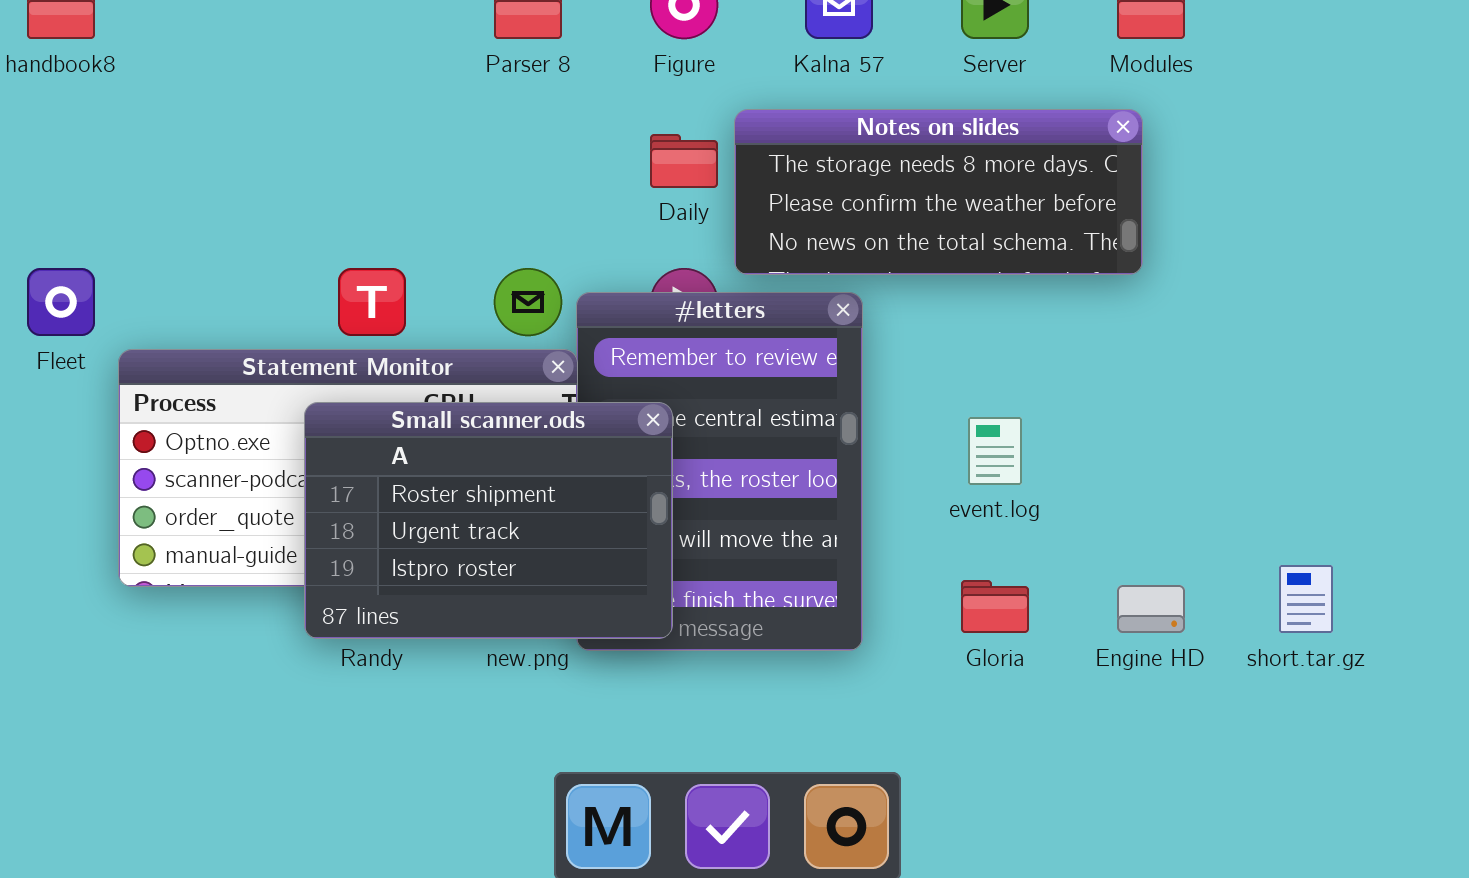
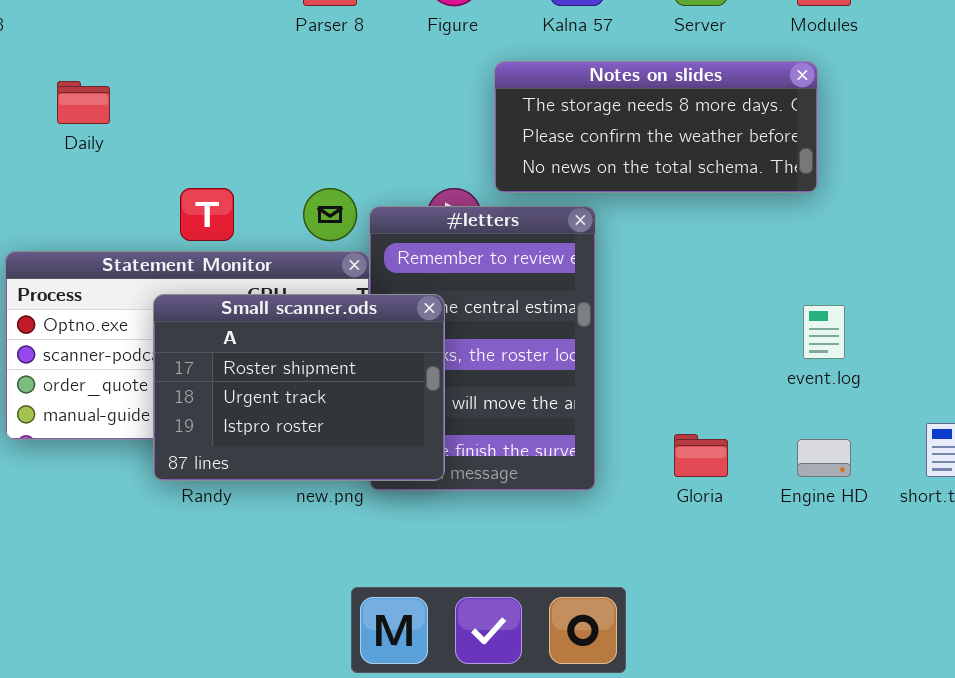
Daily: [650,134,718,188] -> [57,81,110,124], moved
event.log: [968,417,1022,485] -> [803,305,845,359], moved

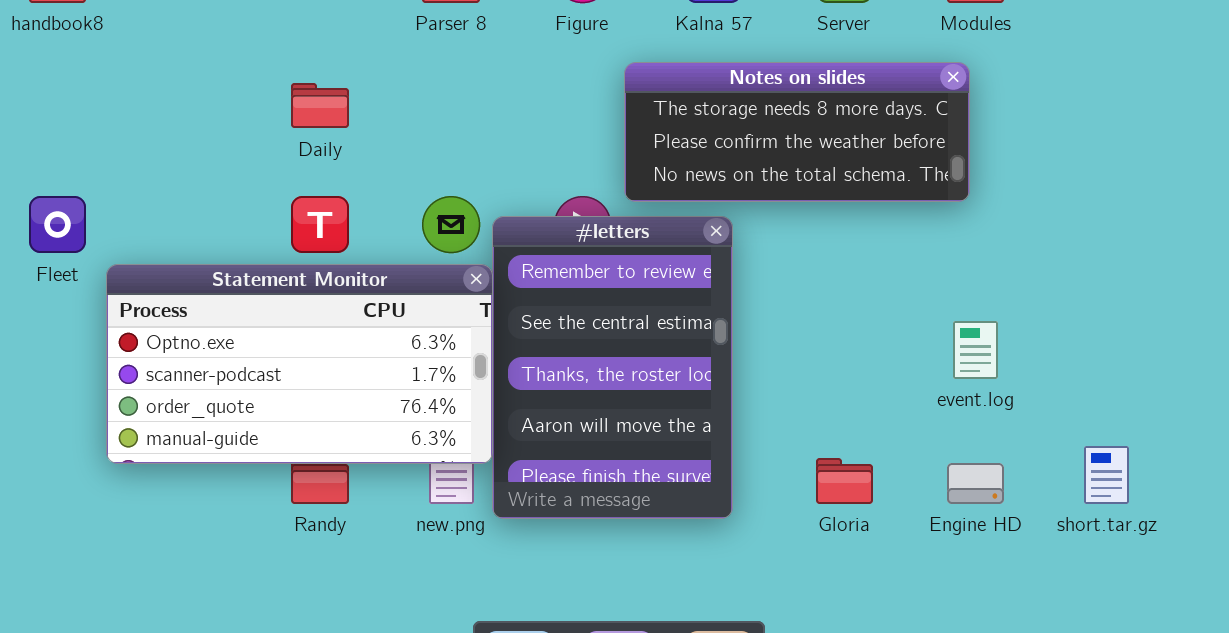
Daily: [57,81,110,124] -> [291,83,349,128], moved
Small scanner.ods: [153,294,445,481] -> none, closed

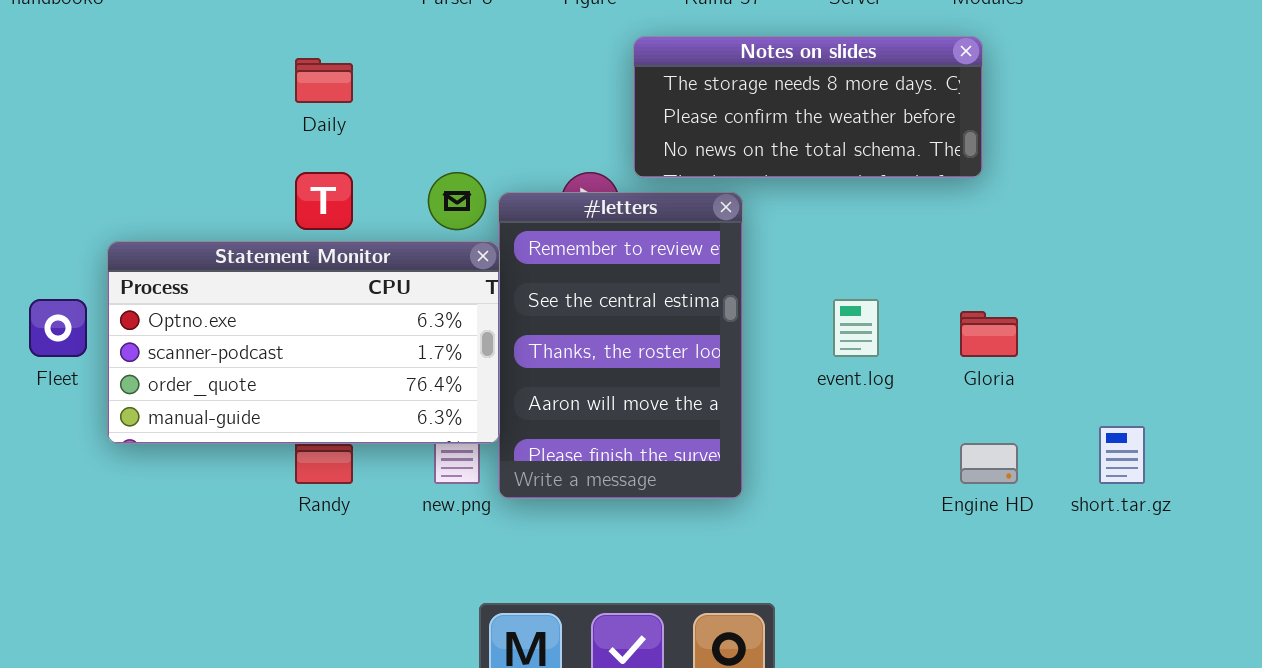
Fleet: [29,196,86,253] -> [29,299,87,357], moved
event.log: [953,321,998,379] -> [833,299,879,357], moved
Gloria: [816,458,873,504] -> [960,311,1018,357], moved

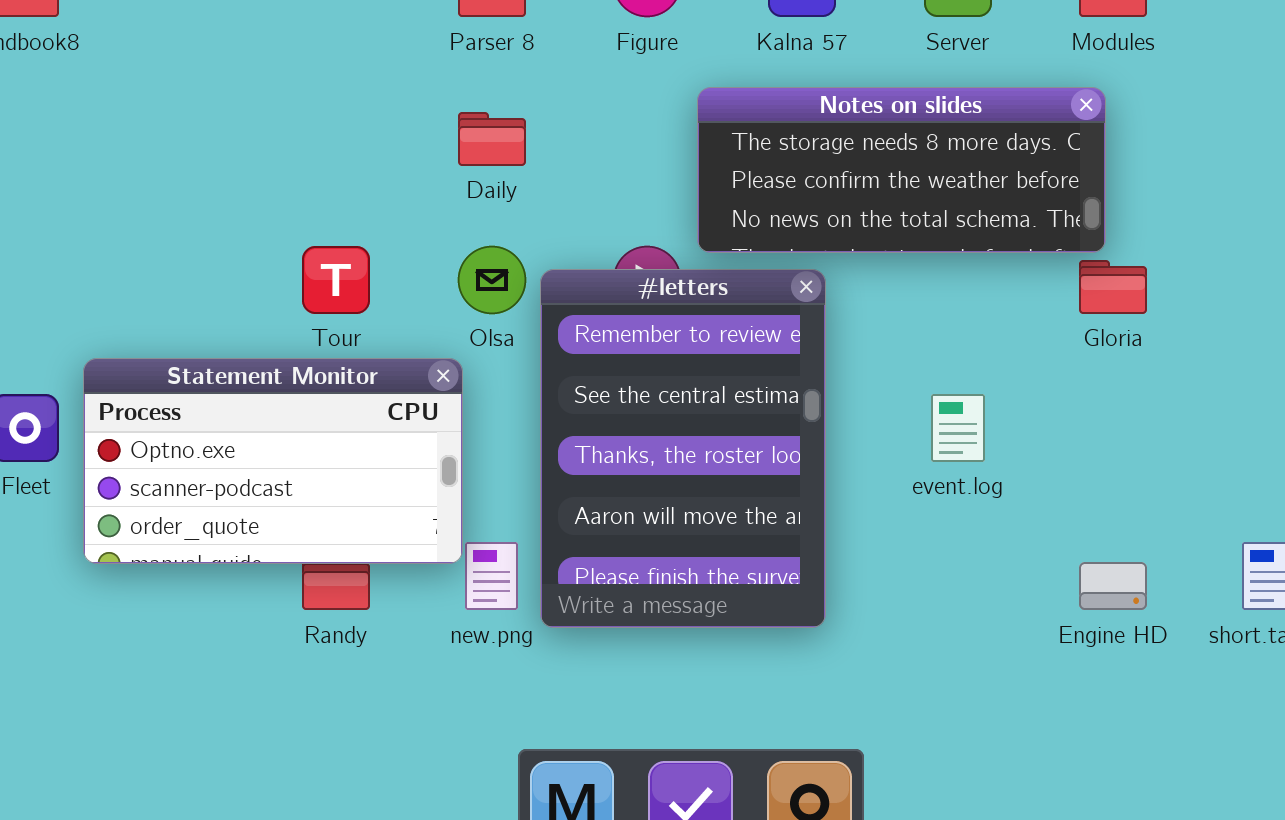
Daily: [295,58,353,103] -> [458,112,526,166], moved
Statement Monitor: [107,241,500,444] -> [83,358,463,564], resized
Gloria: [960,311,1018,357] -> [1079,260,1147,314], moved

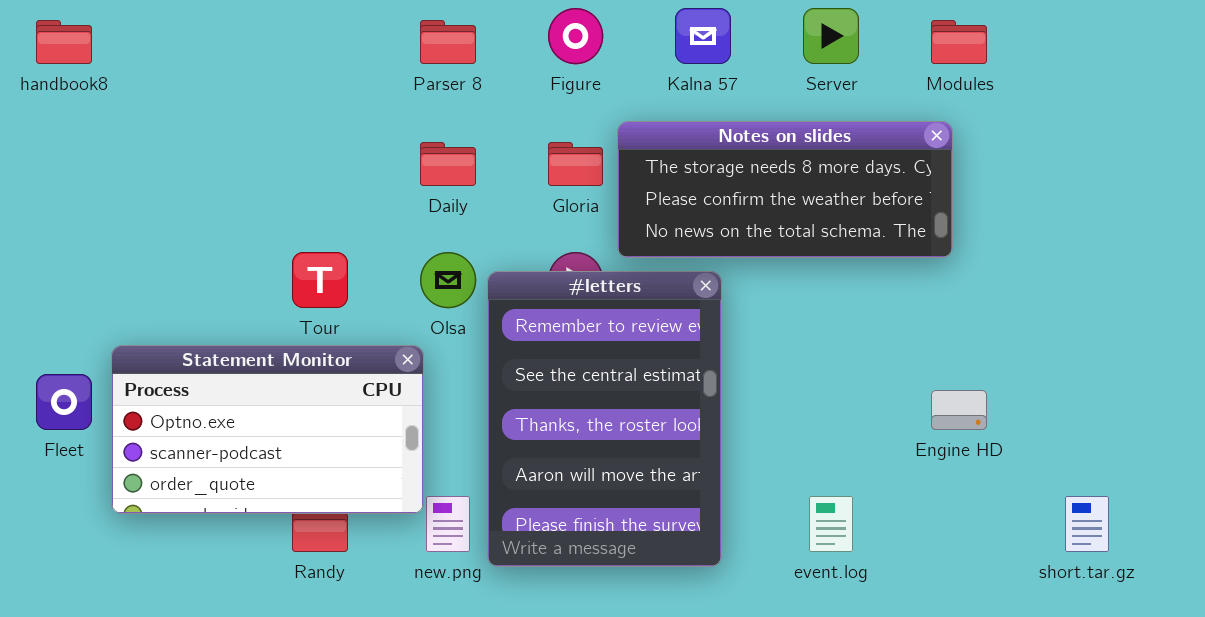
Gloria: [1079,260,1147,314] -> [548,142,603,186], moved
event.log: [931,394,985,462] -> [809,496,853,552], moved
Engine HD: [1079,562,1147,610] -> [931,390,987,430], moved

